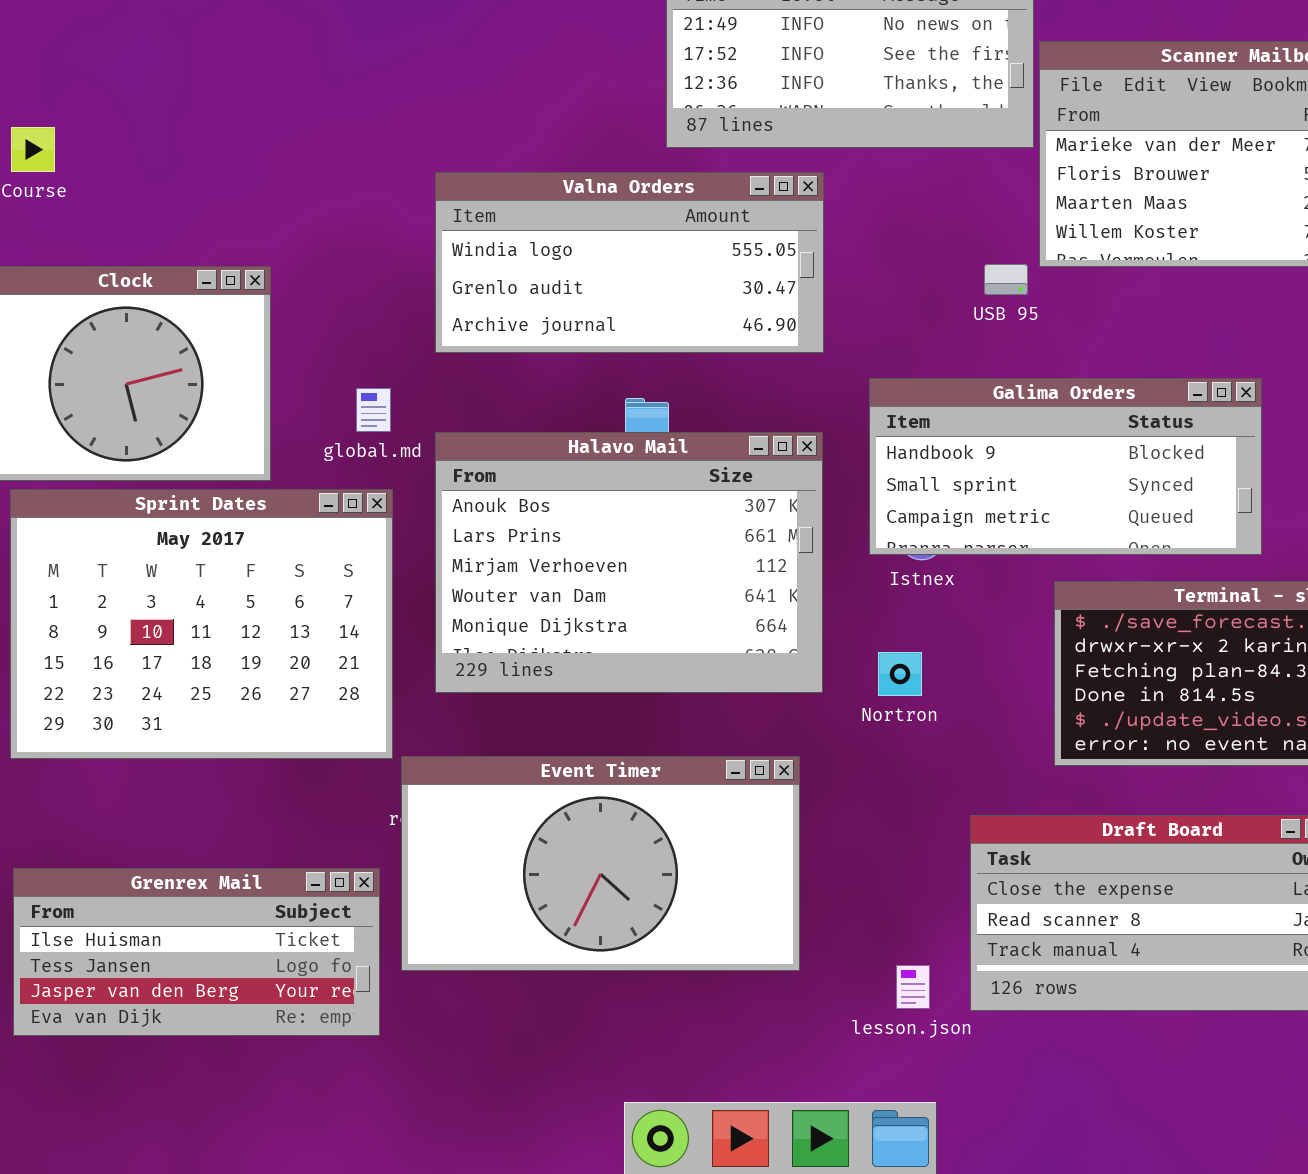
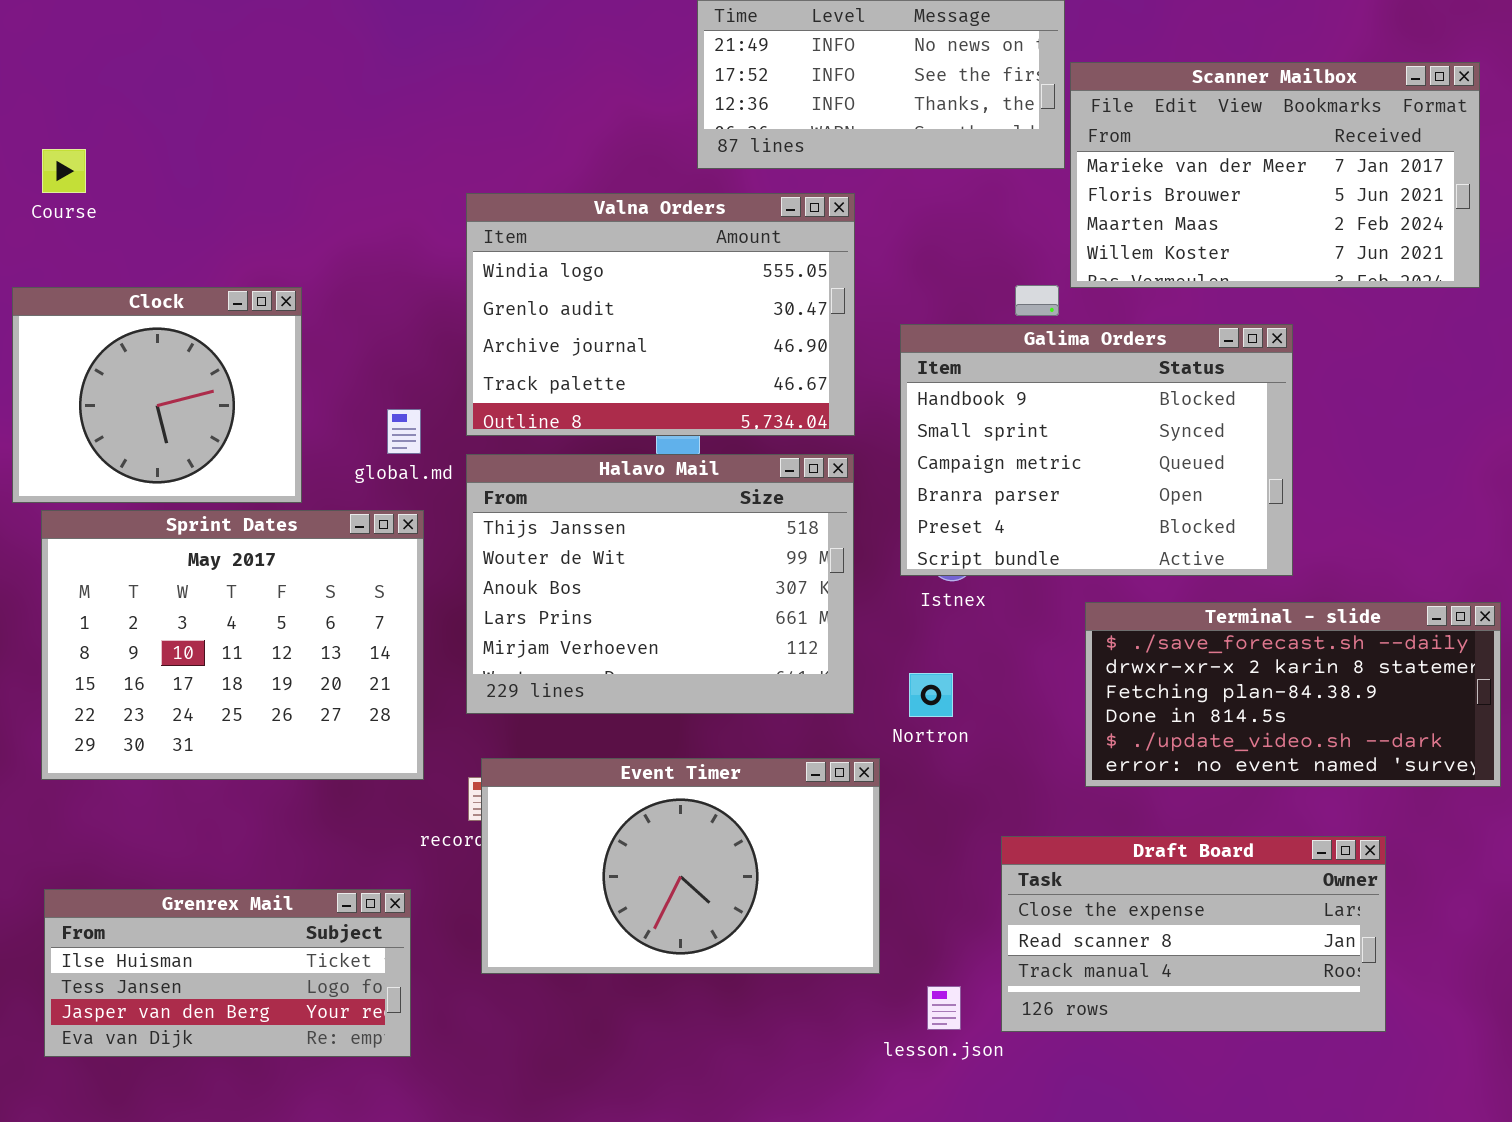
Valna Orders: [435,172,824,353] -> [466,193,855,436], resized
Galima Orders: [869,378,1262,555] -> [900,324,1293,576], resized
Halavo Mail: [435,432,823,693] -> [466,454,854,714], scrolled up 2 rows
Event Timer: [401,756,800,971] -> [481,758,880,974], moved

